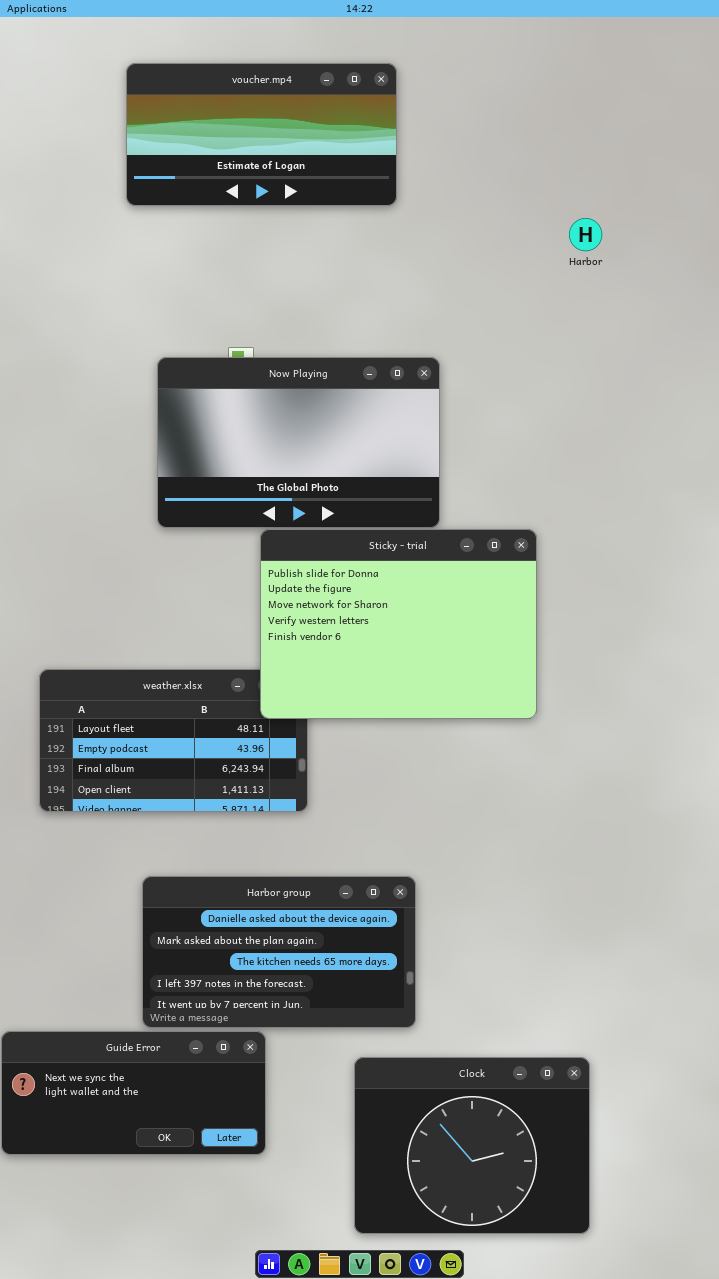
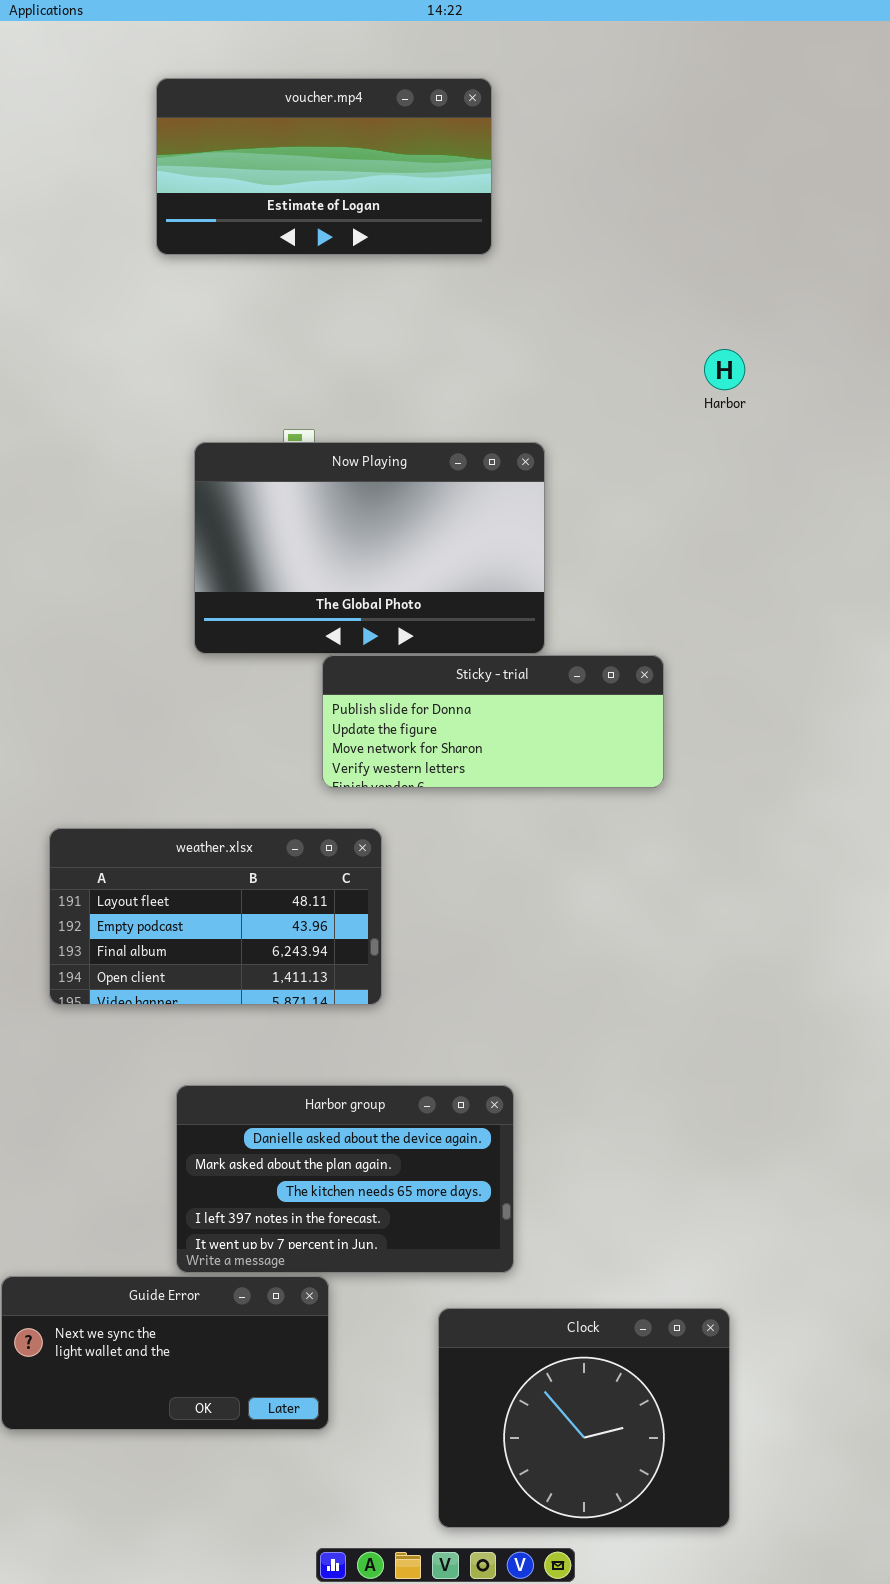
Harbor: [569,218,602,251] -> [704,349,745,390], moved
Sticky - trial: [260,529,537,719] -> [322,655,664,788], resized

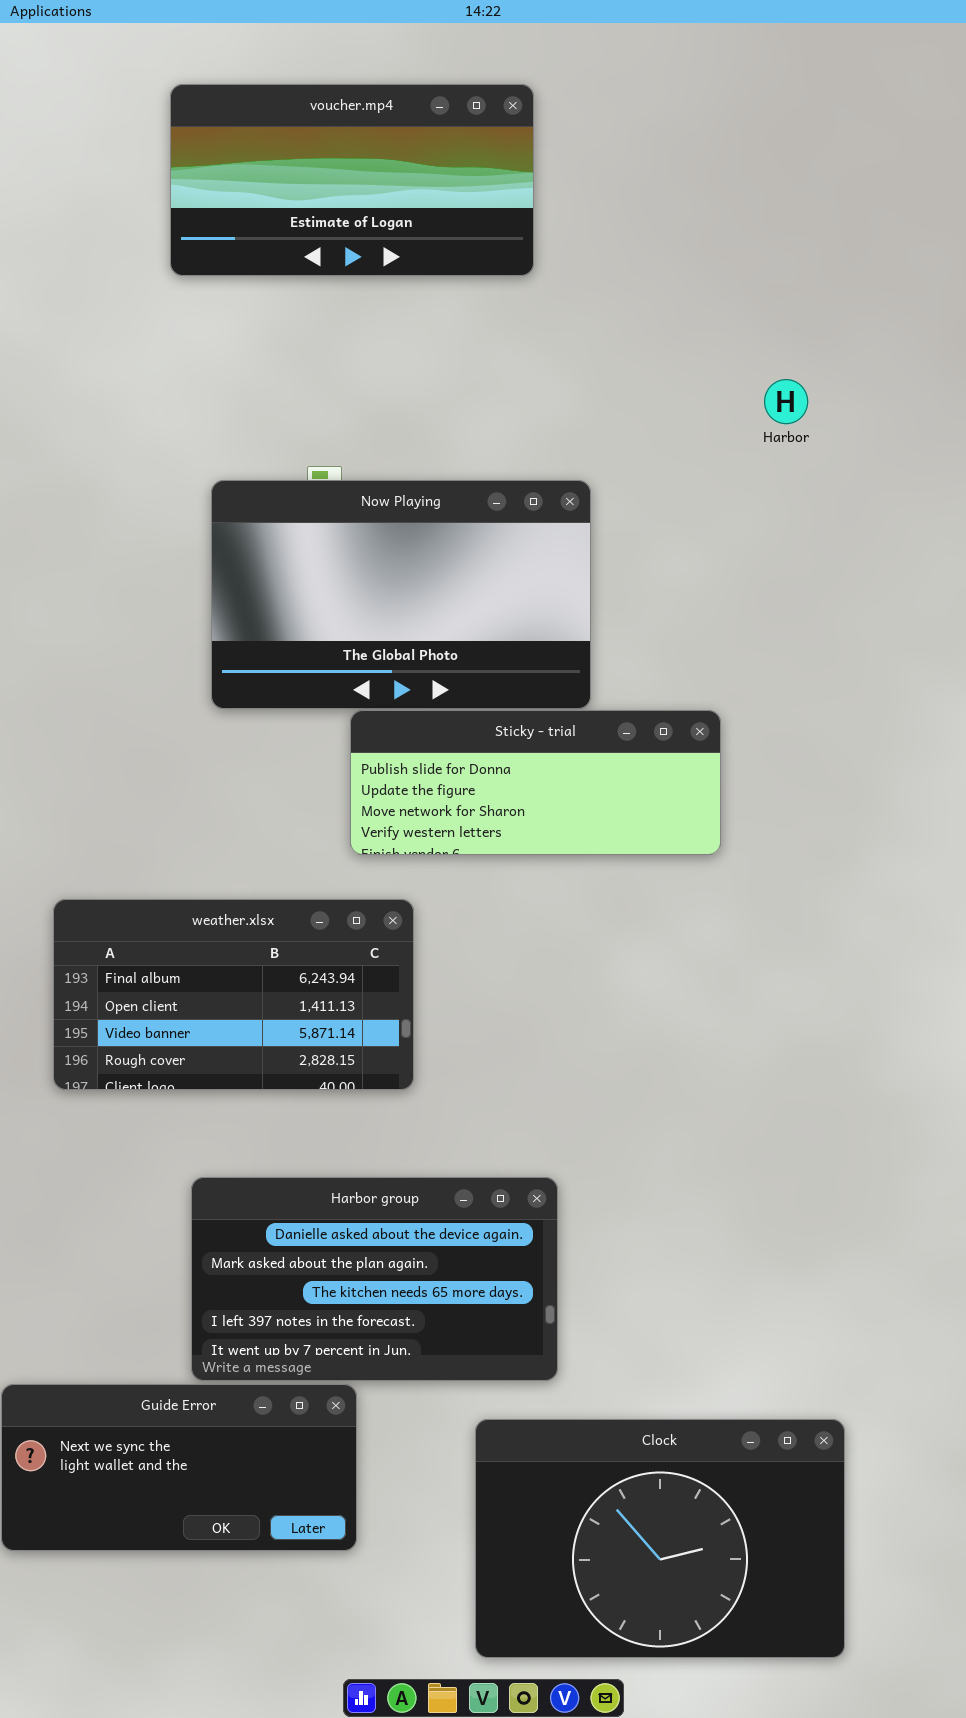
weather.xlsx: [49,828,382,1005] -> [53,899,414,1090], scrolled down 2 rows
Clock: [438,1308,730,1528] -> [475,1419,845,1658], resized

